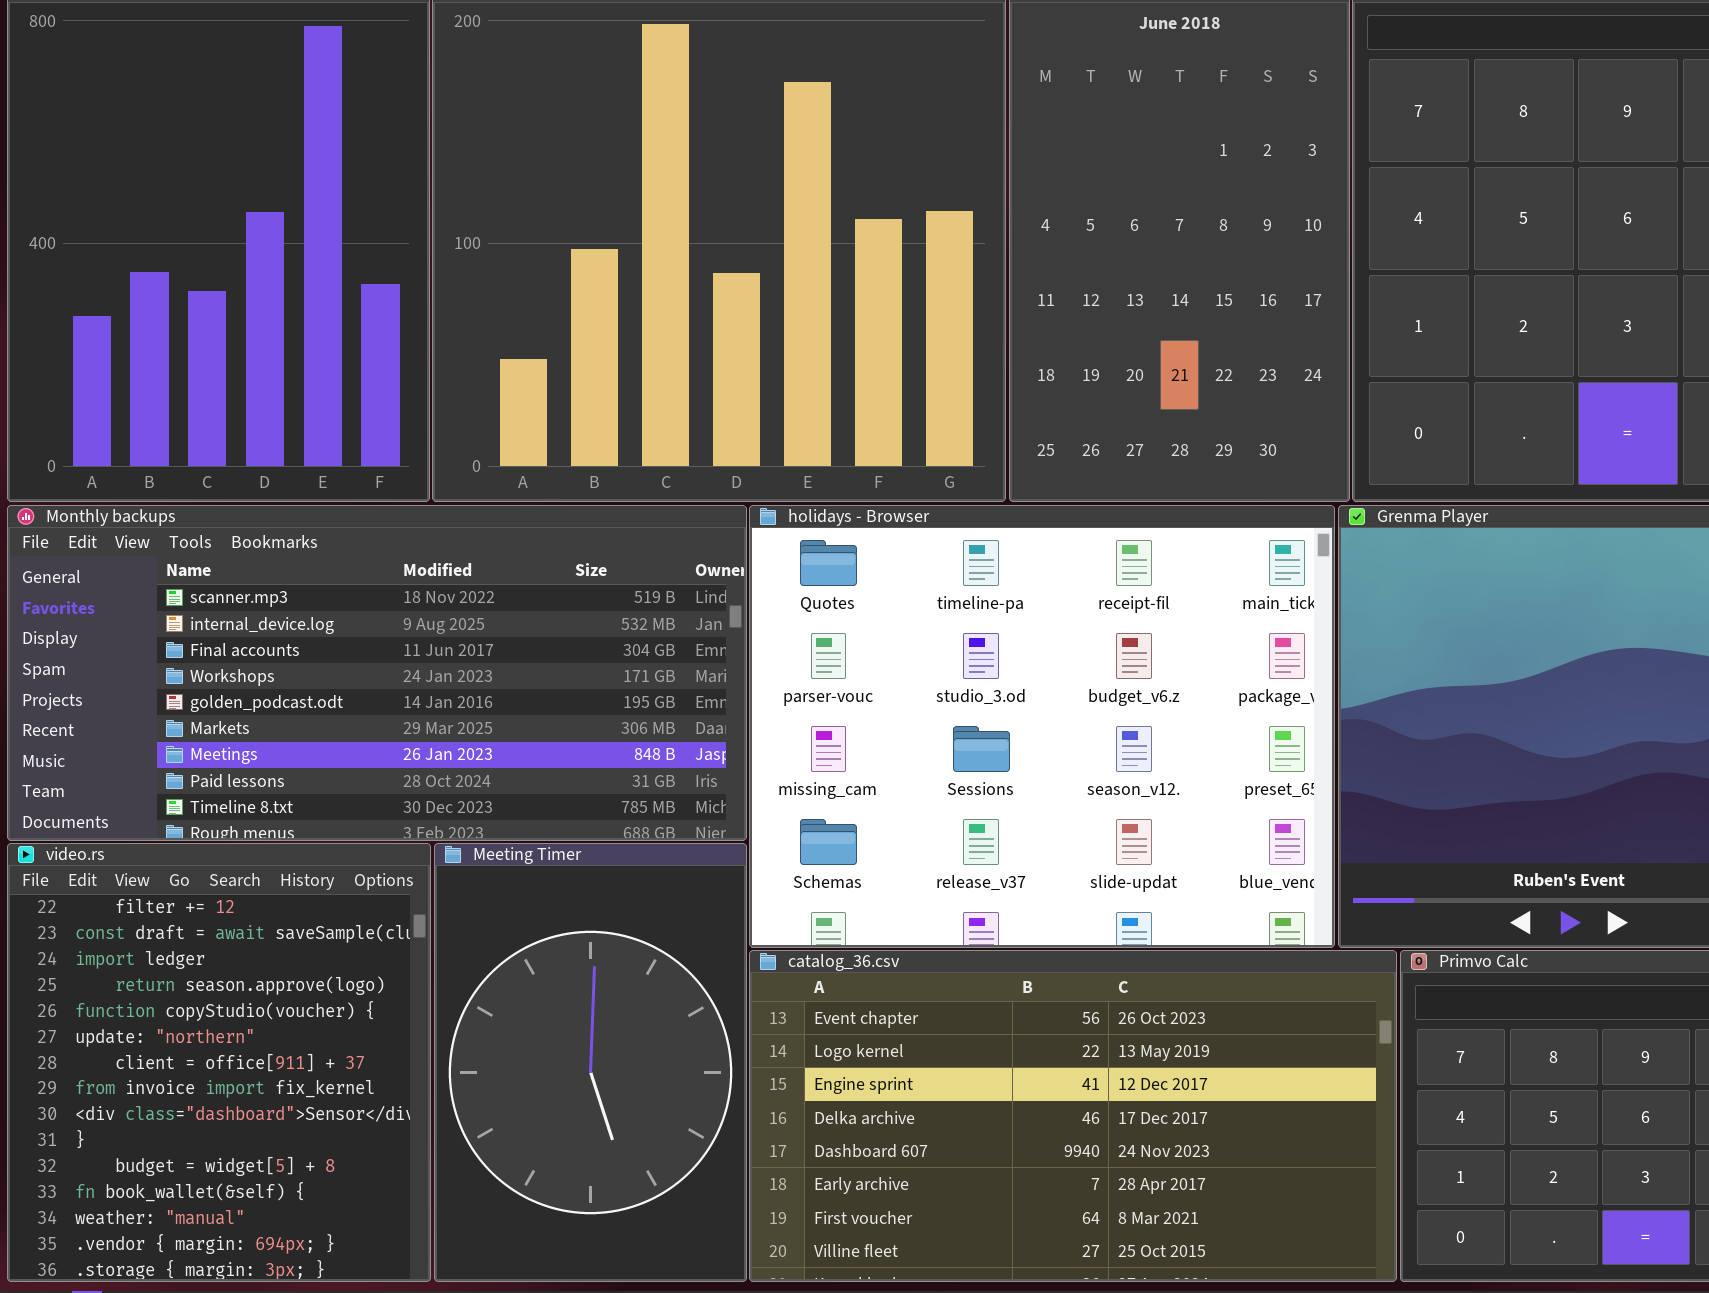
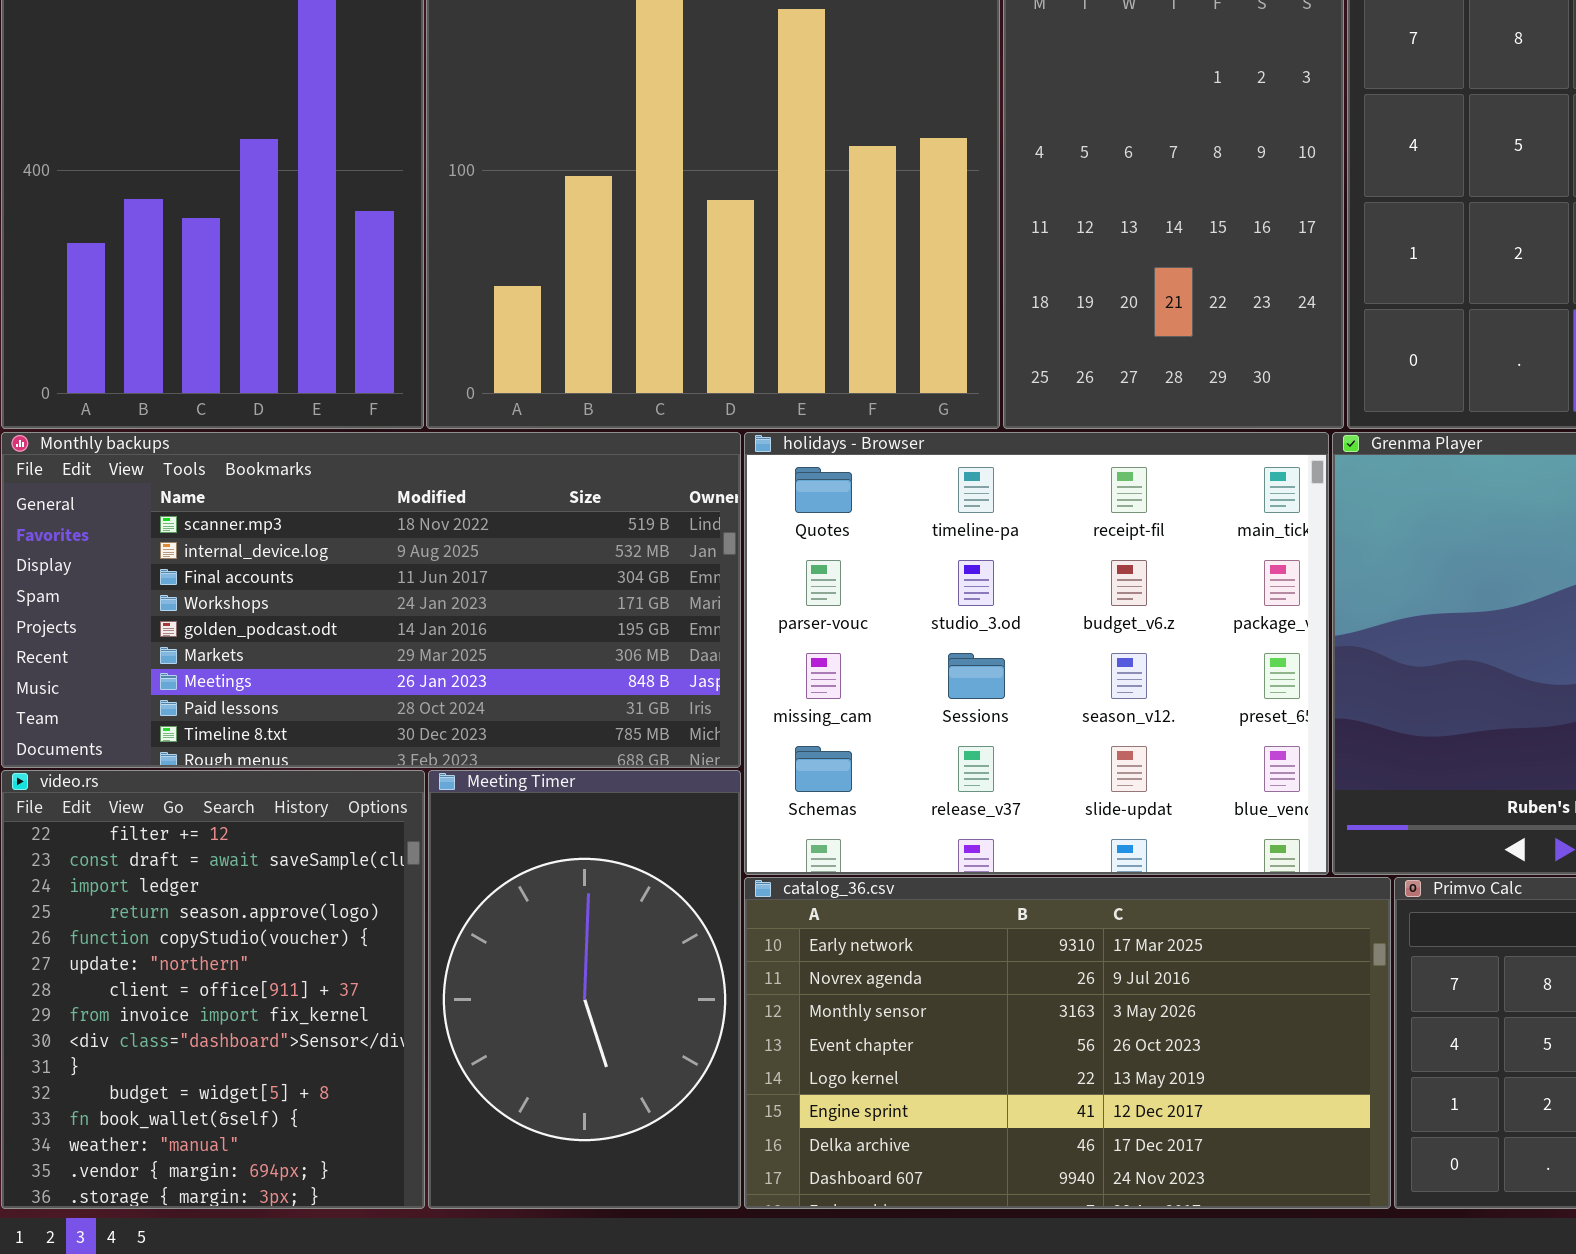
catalog_36.csv: [749,950,1397,1282] -> [744,877,1391,1209], scrolled up 3 rows

